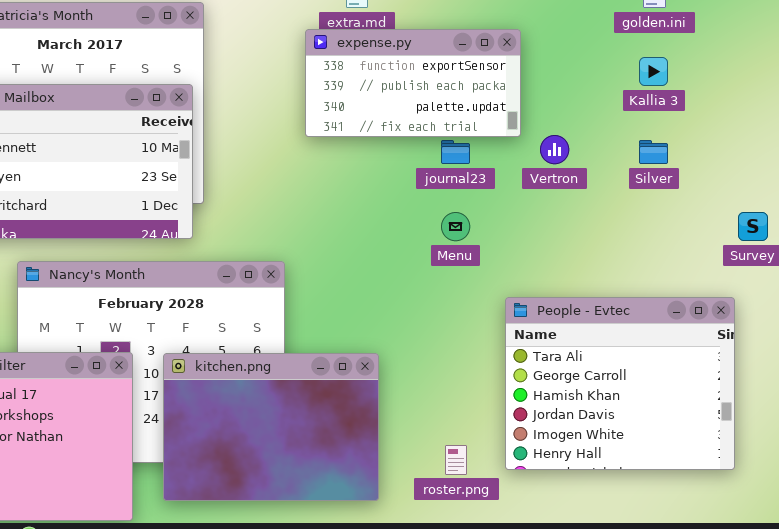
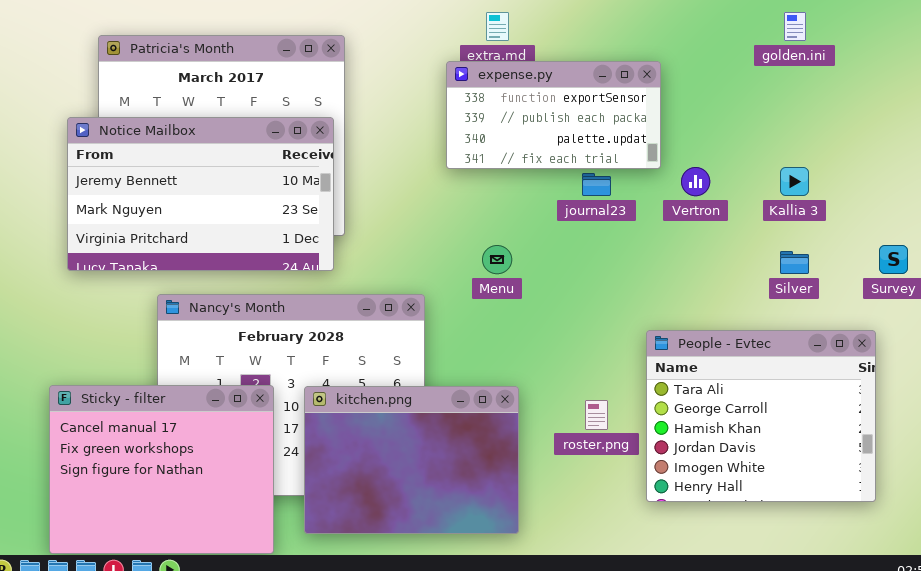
Kallia 3: [639,57,668,86] -> [780,167,809,196], moved
Silver: [639,140,668,164] -> [780,251,809,274], moved
Menu: [441,212,470,241] -> [482,245,512,274], moved
roster.png: [445,445,467,475] -> [585,400,608,430], moved

